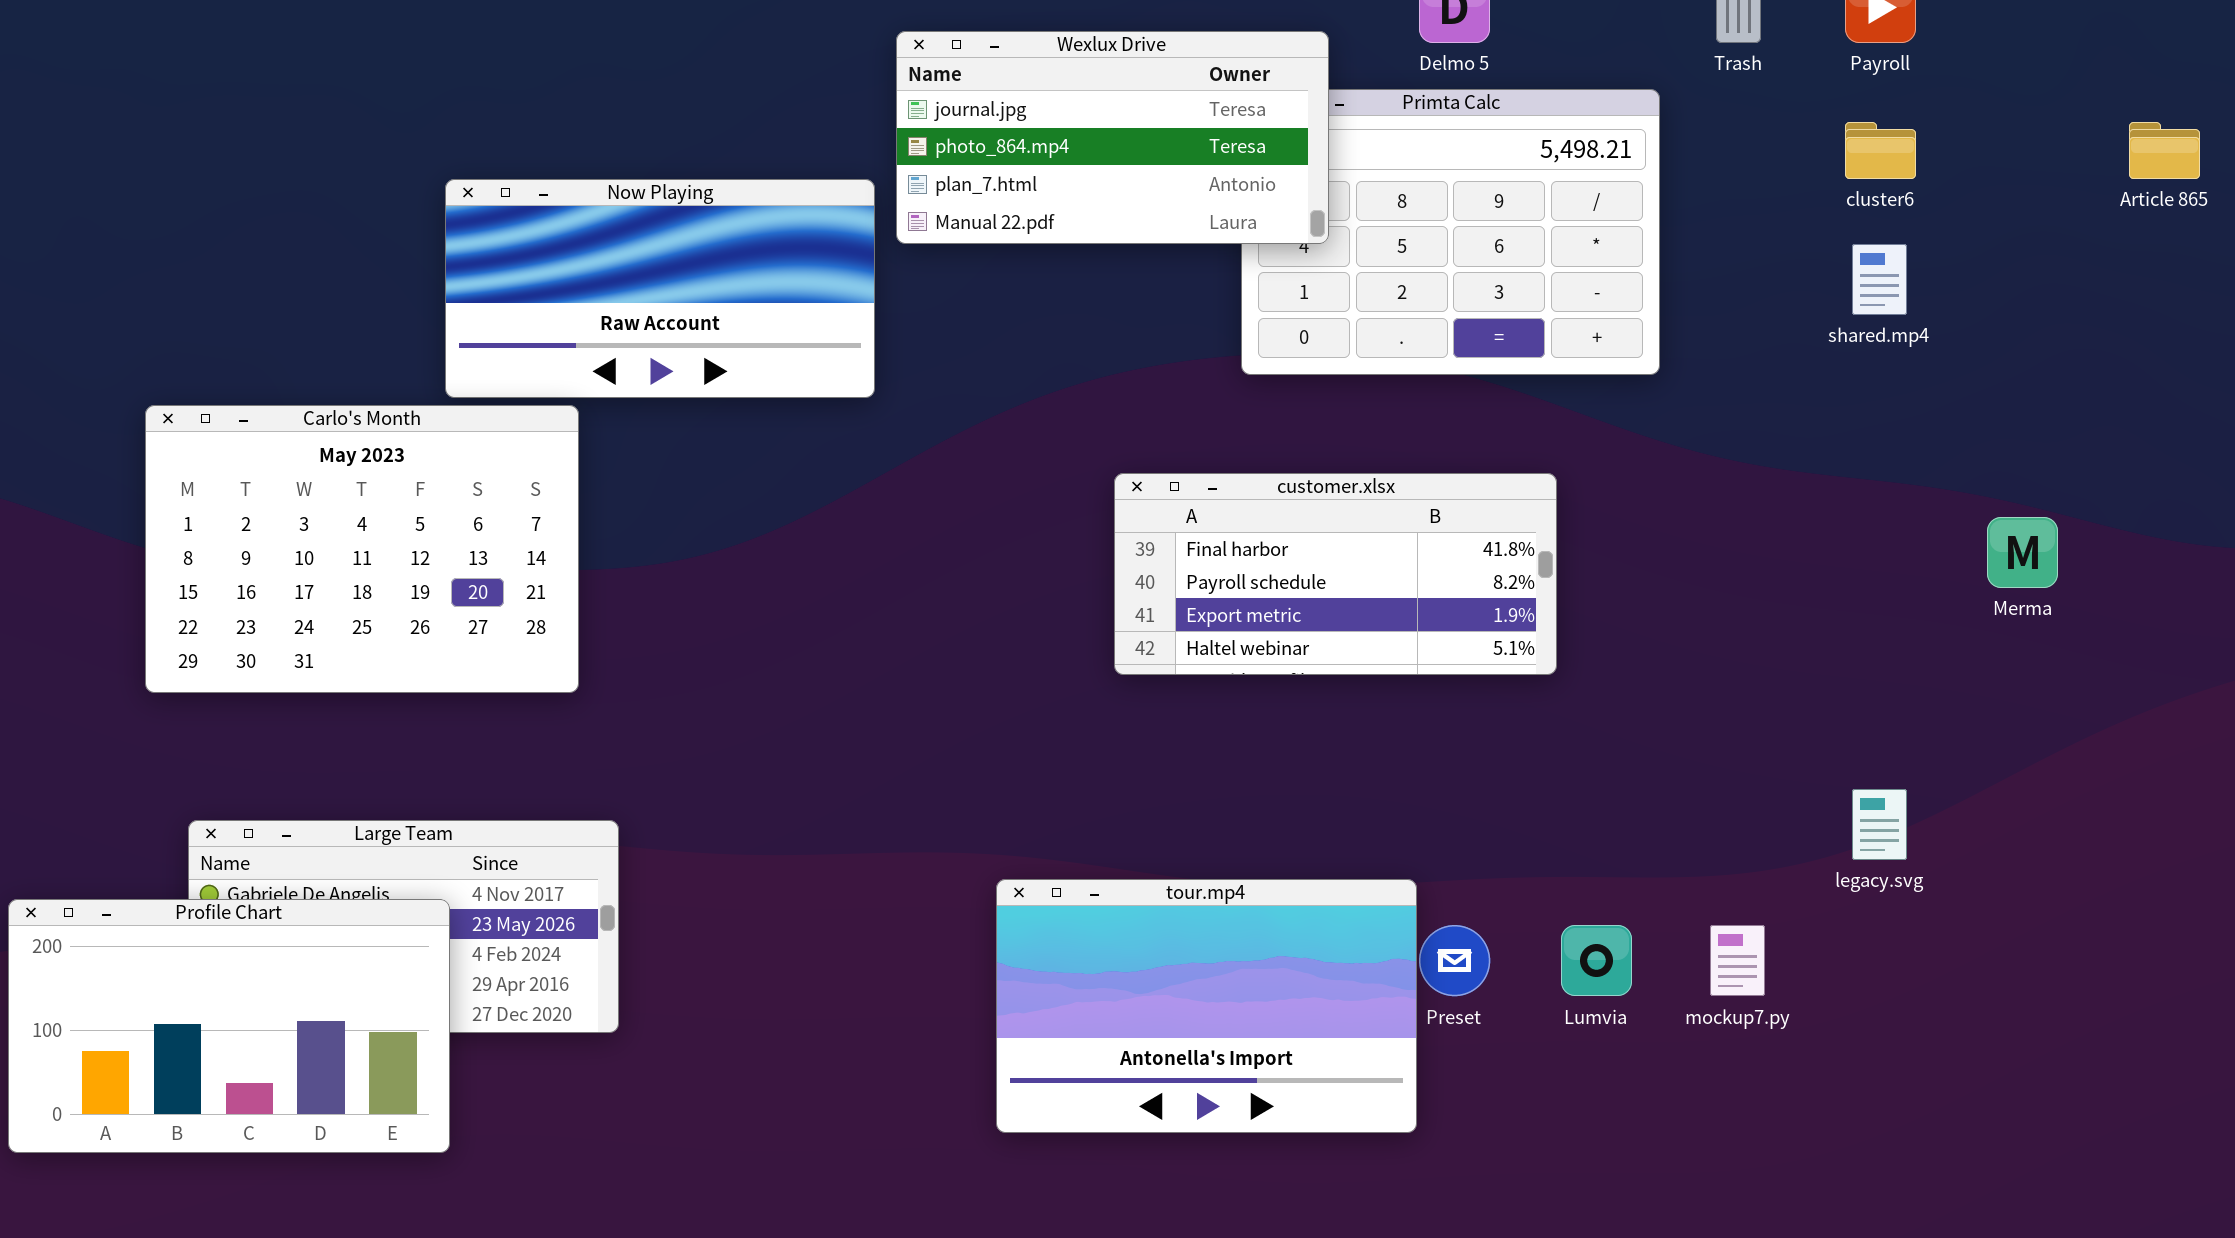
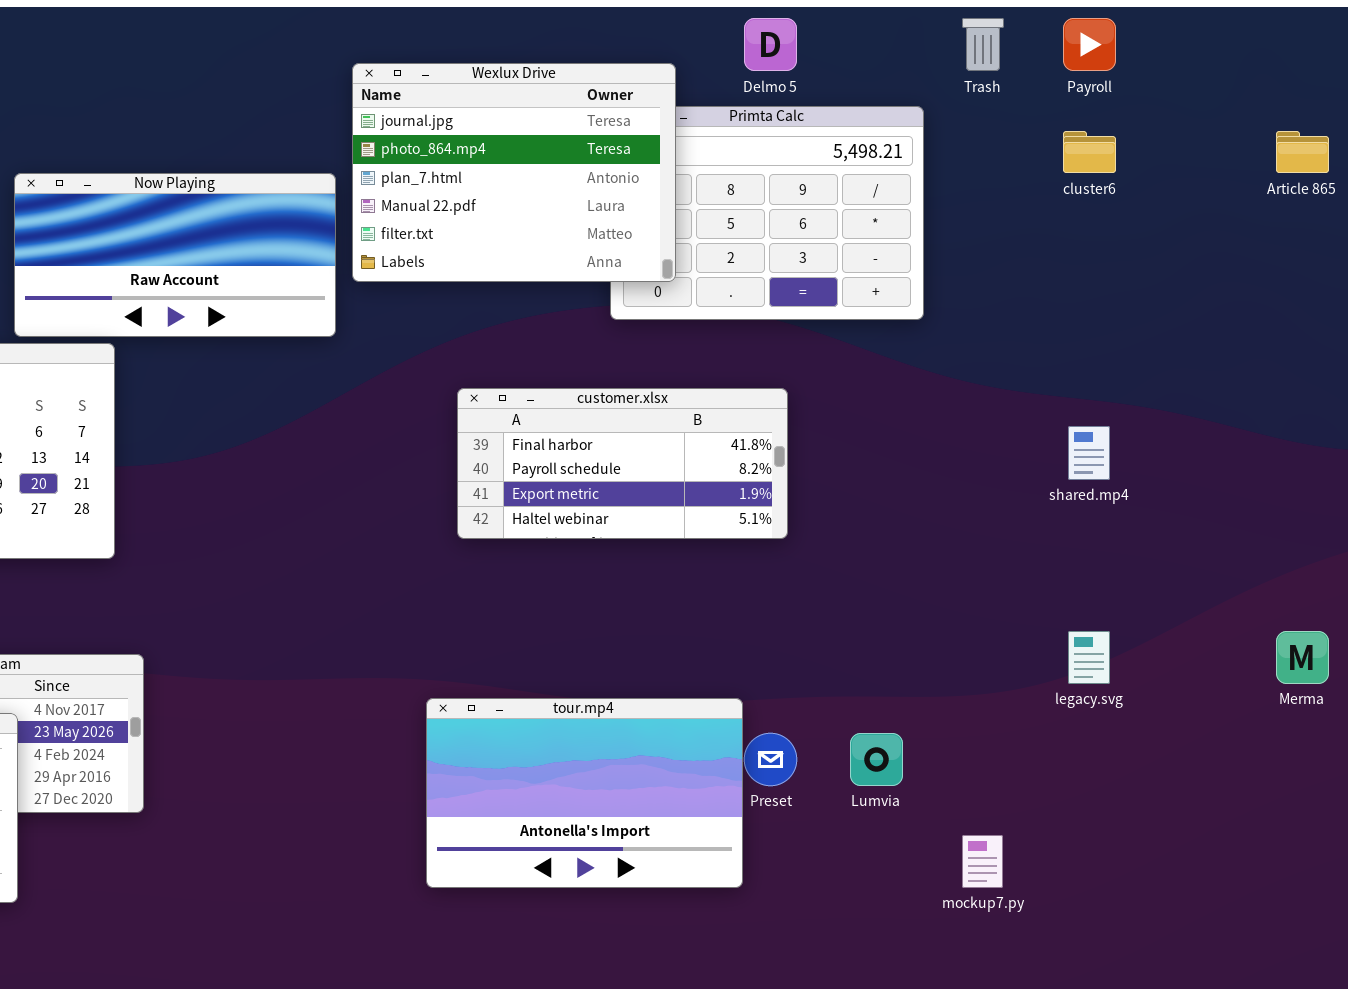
Wexlux Drive: [896,31,1329,244] -> [352,63,676,282], resized
shared.mp4: [1852,244,1907,315] -> [1068,426,1110,480], moved
customer.xlsx: [1114,473,1557,675] -> [457,388,788,539], moved
Merma: [1987,517,2058,588] -> [1276,631,1329,684], moved
mockup7.py: [1710,925,1765,996] -> [962,835,1003,888], moved

